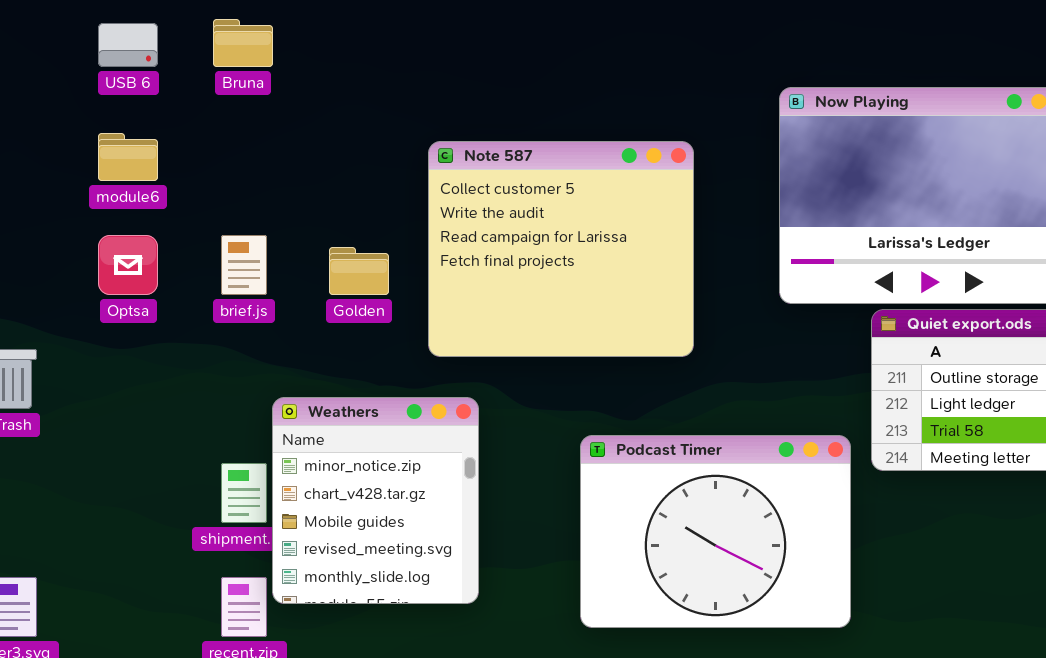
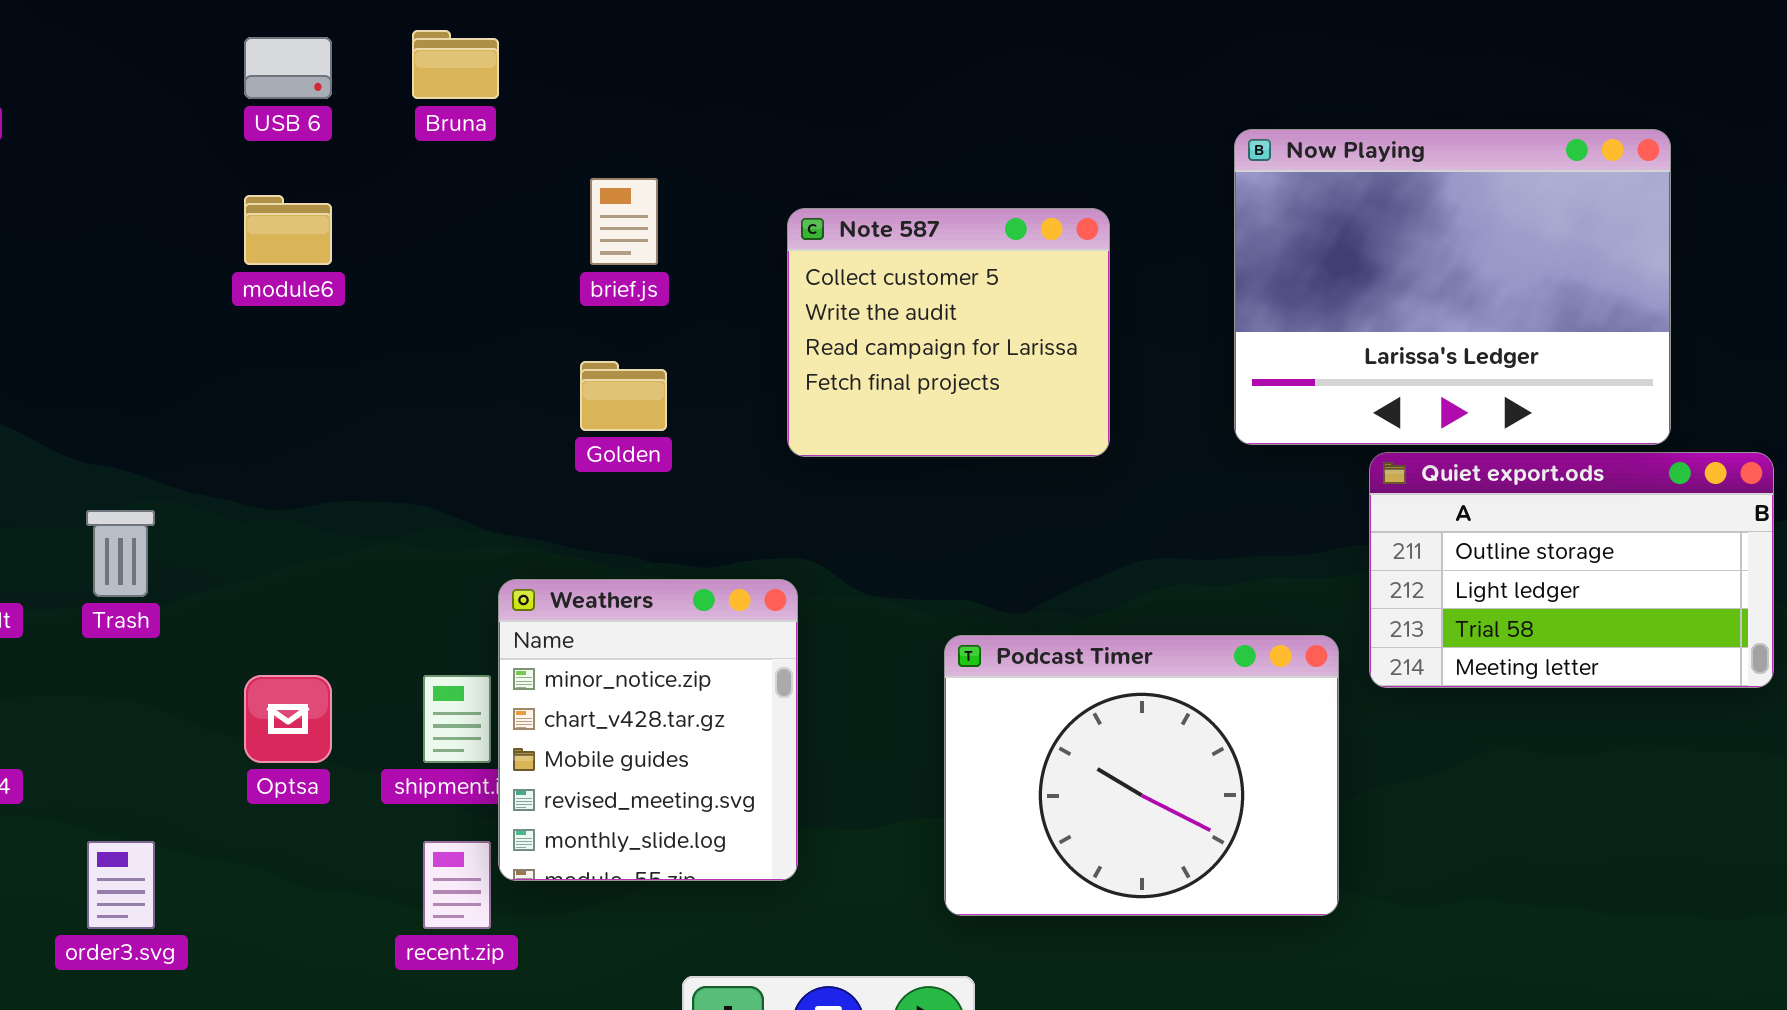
Note 587: [428,141,694,357] -> [787,208,1110,457], resized
Optsa: [98,235,158,295] -> [244,675,332,763], moved
brief.js: [221,235,267,295] -> [590,178,658,265], moved

